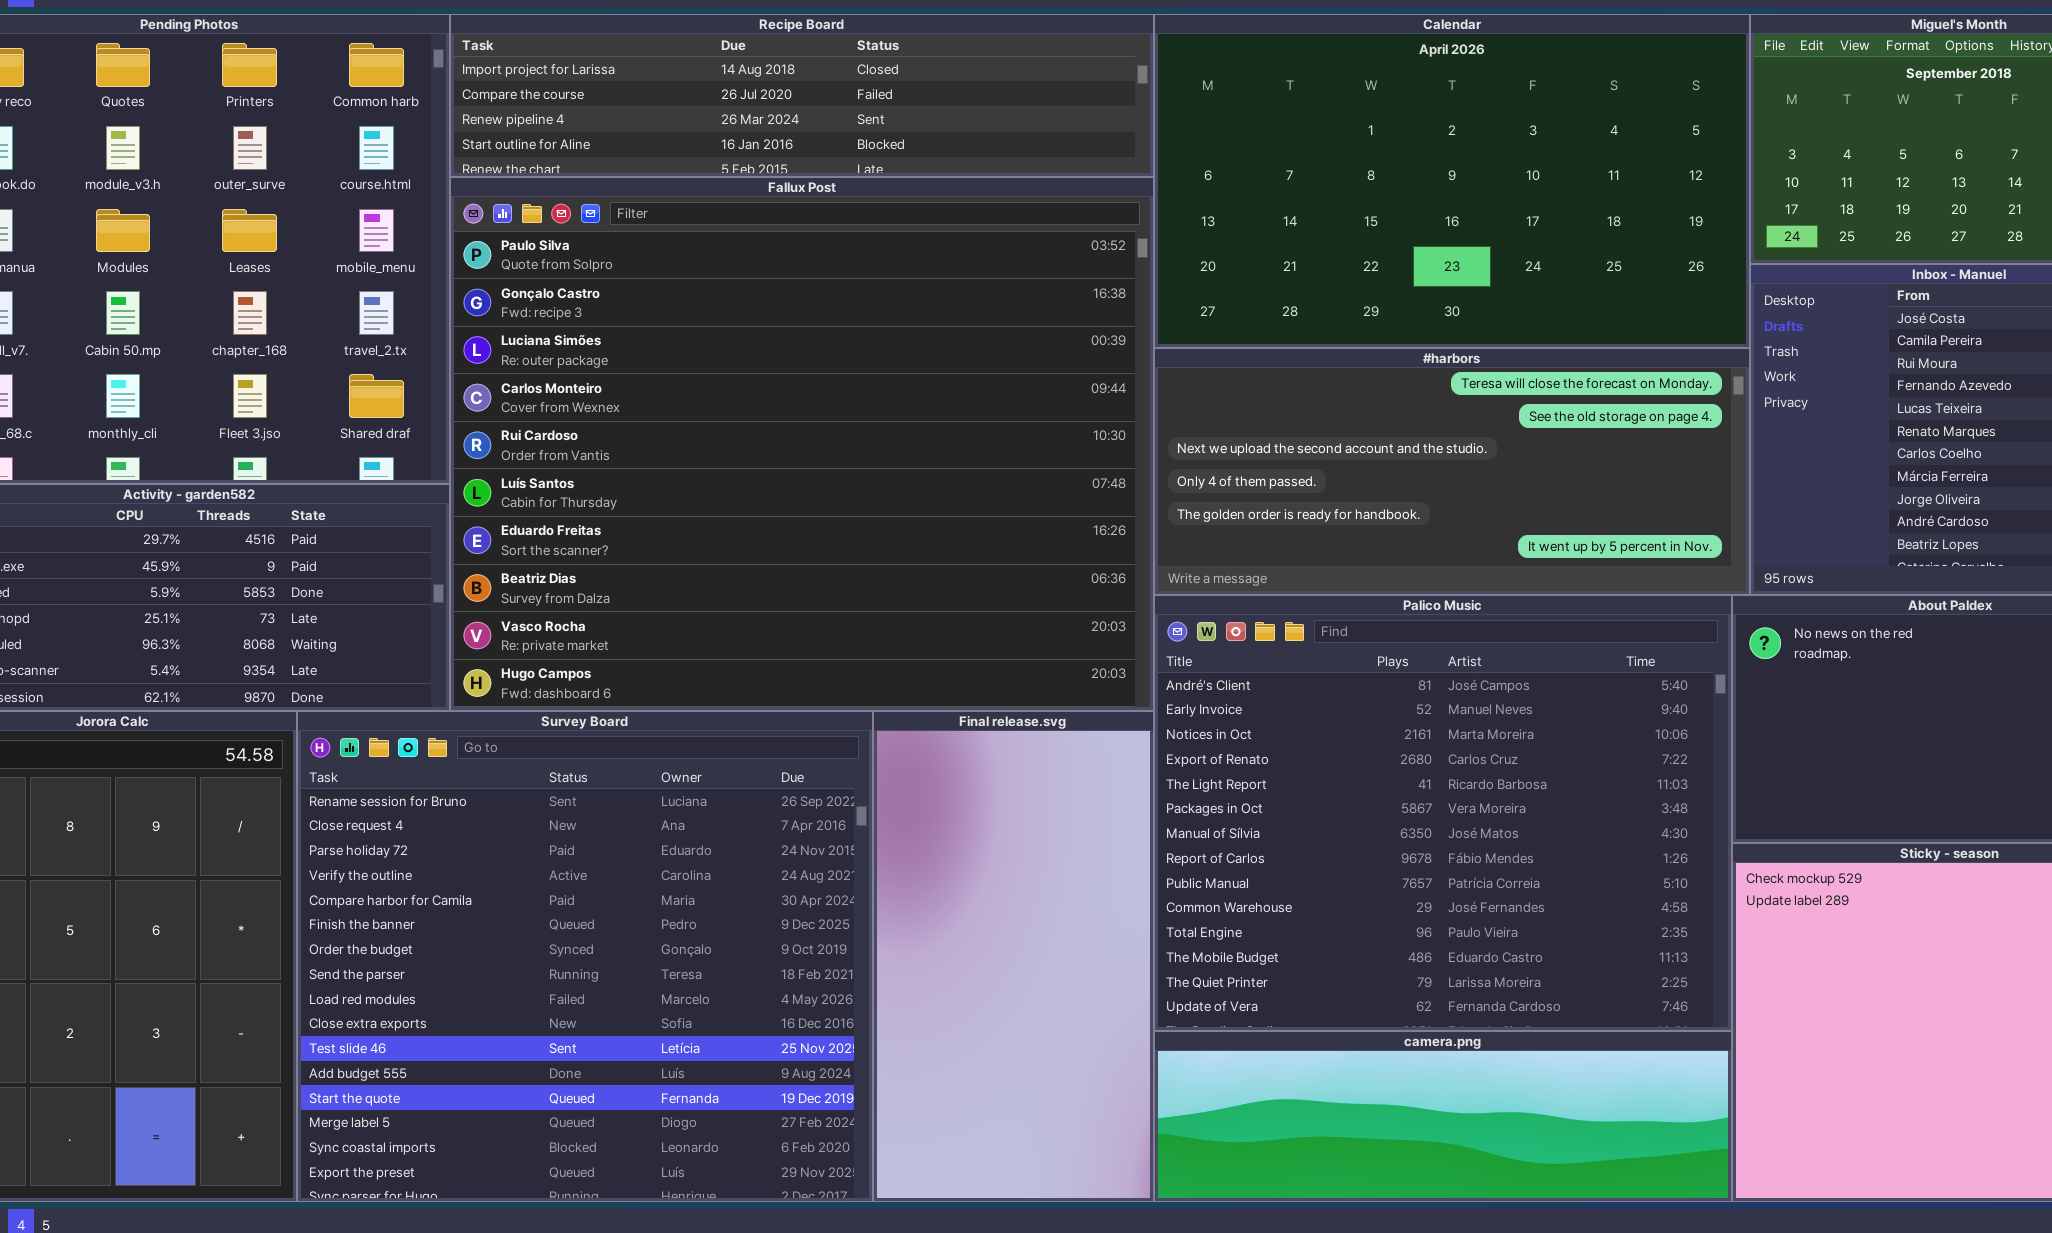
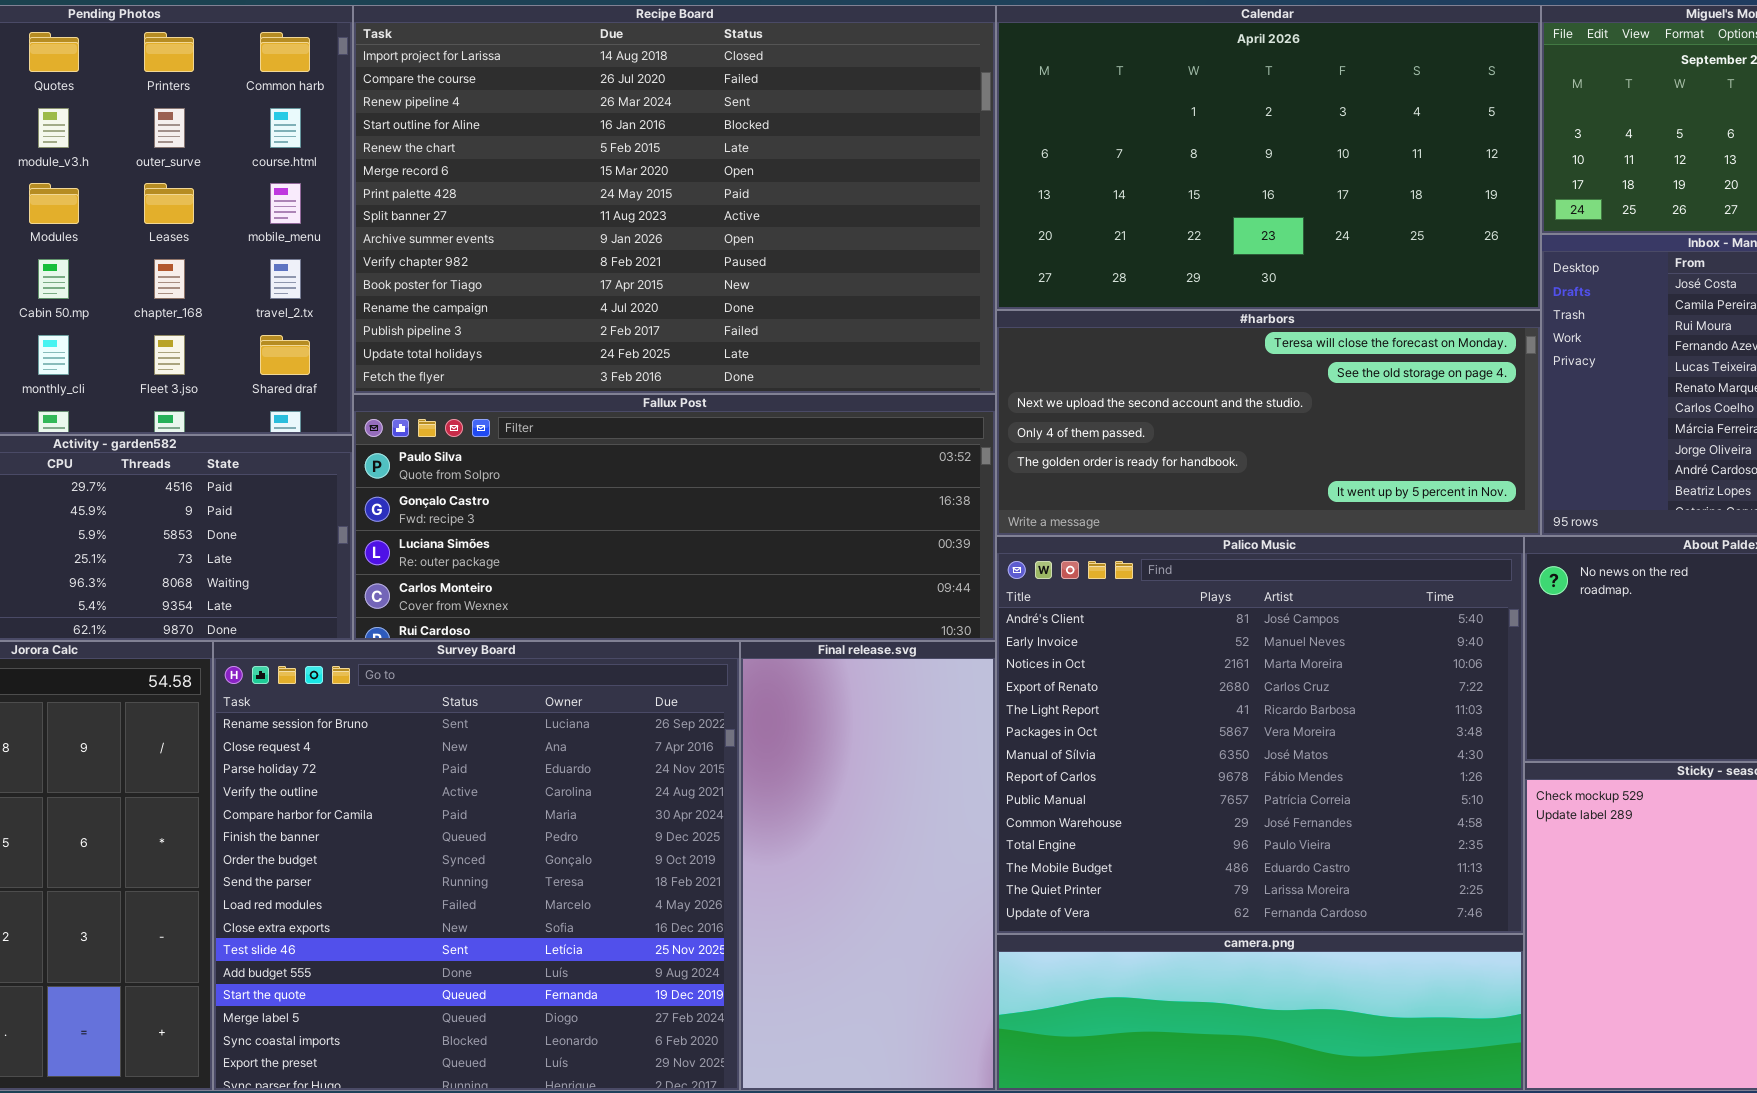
Recipe Board: [450,14,1154,177] -> [353,5,996,394], resized
Fallux Post: [450,177,1154,711] -> [353,394,996,641], resized

